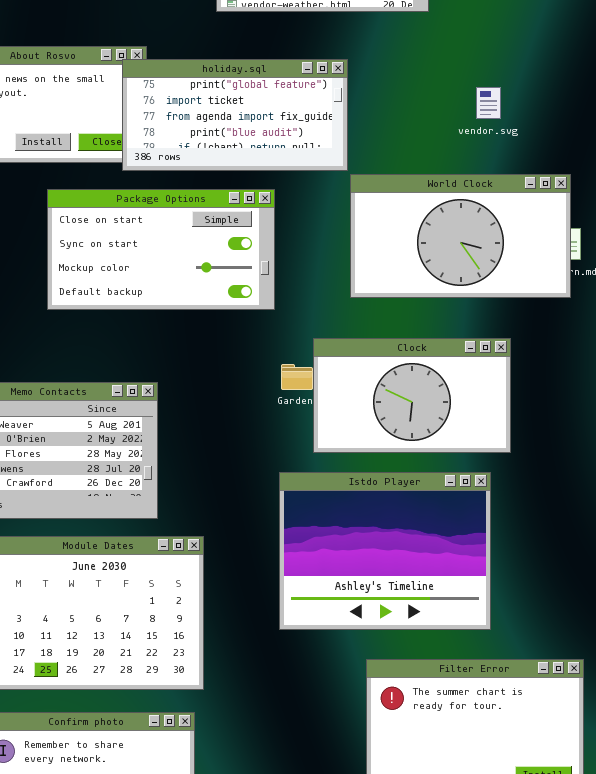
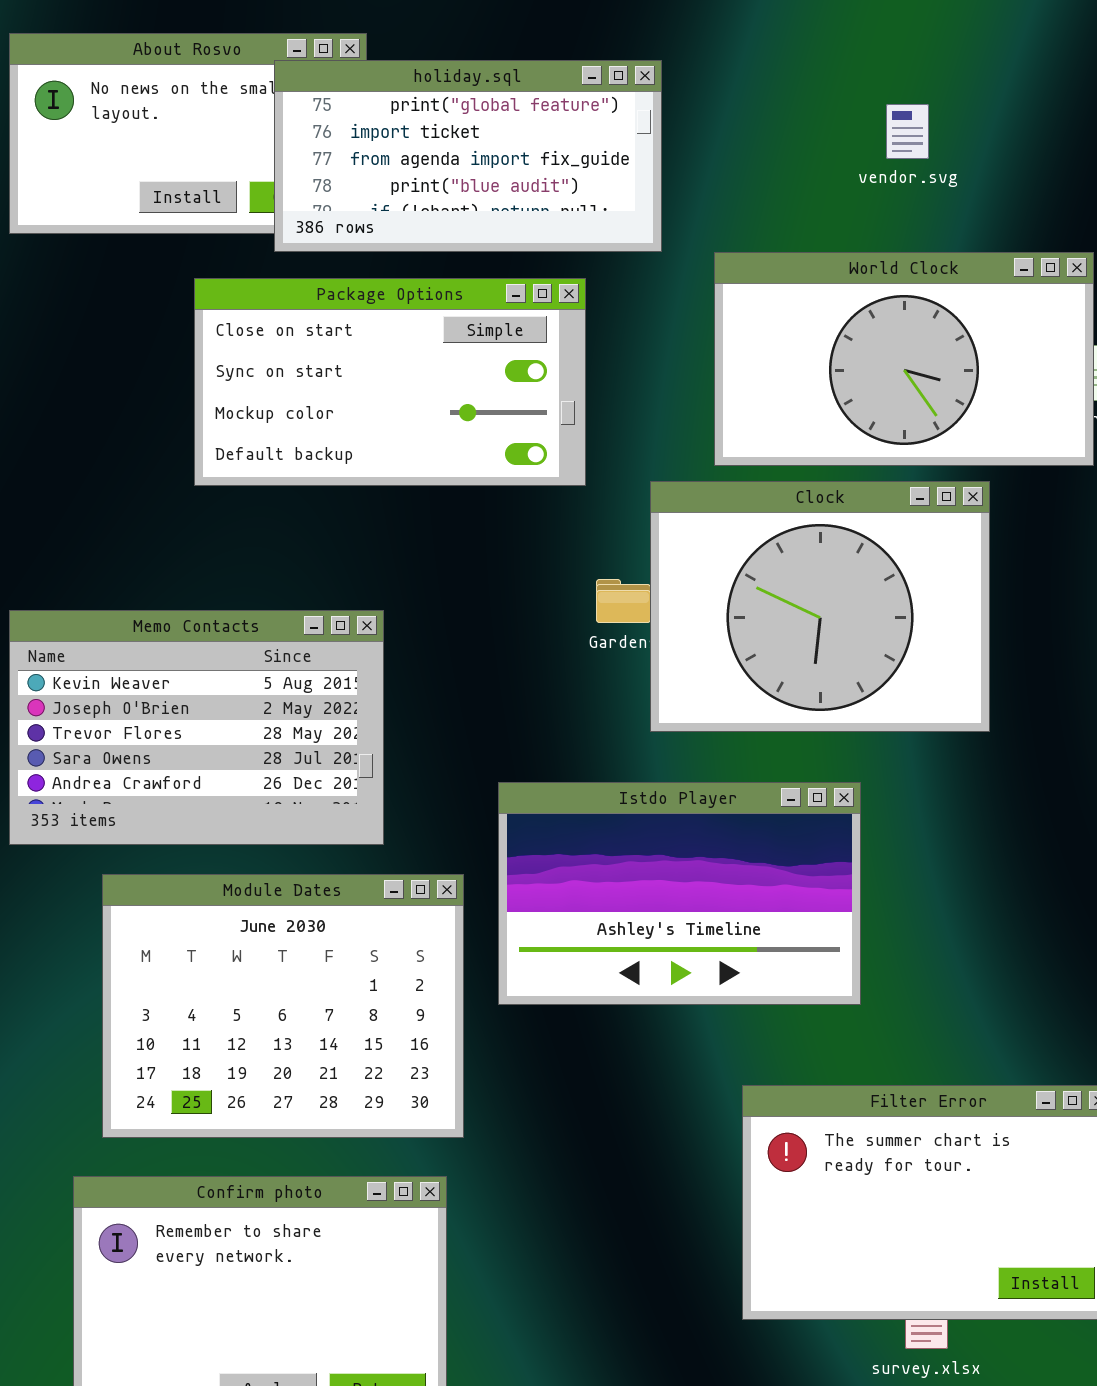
holiday.sql: [122,59,348,171] -> [274,60,662,252], moved
vendor.svg: [476,87,501,119] -> [886,104,929,159], moved
Clock: [313,338,511,453] -> [650,481,990,732], resized
Istdo Player: [279,472,491,630] -> [498,782,861,1005], moved, resized

